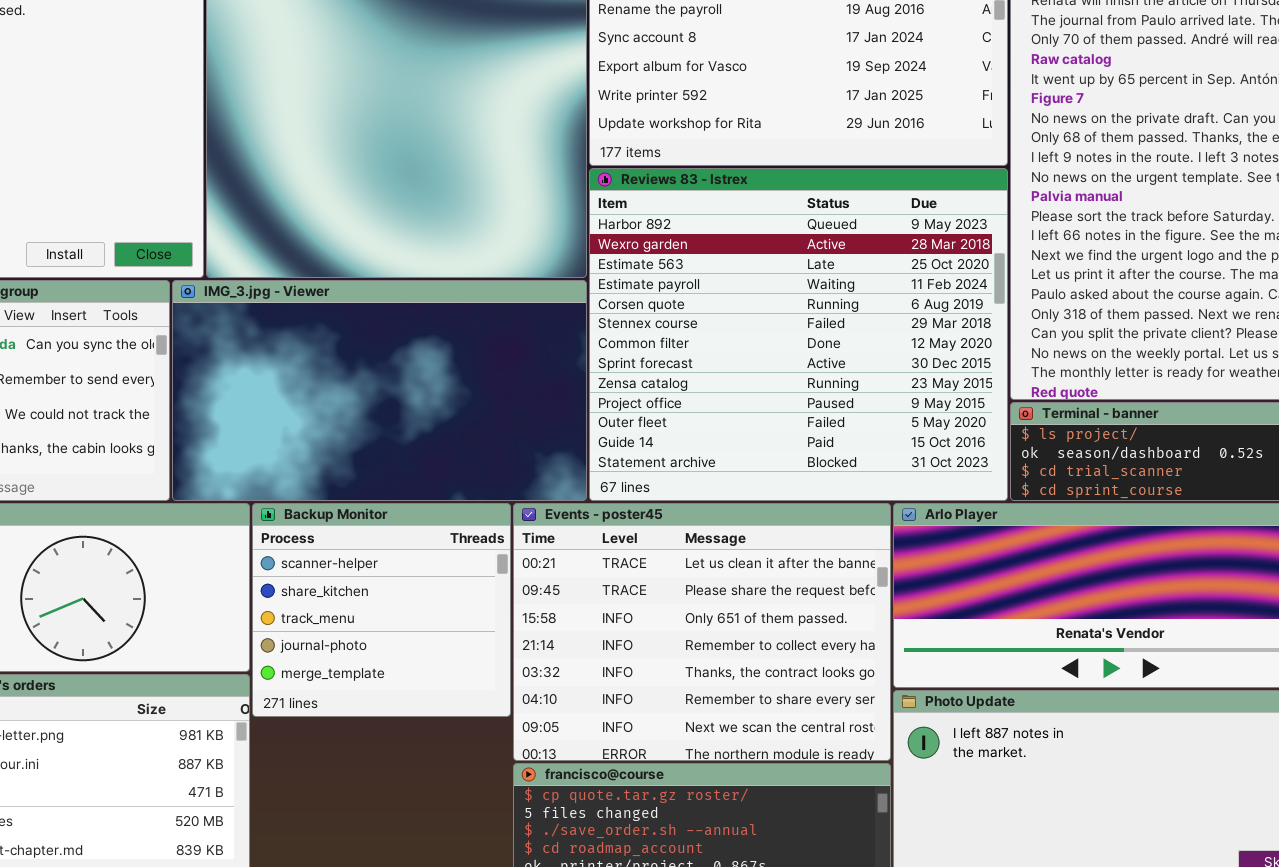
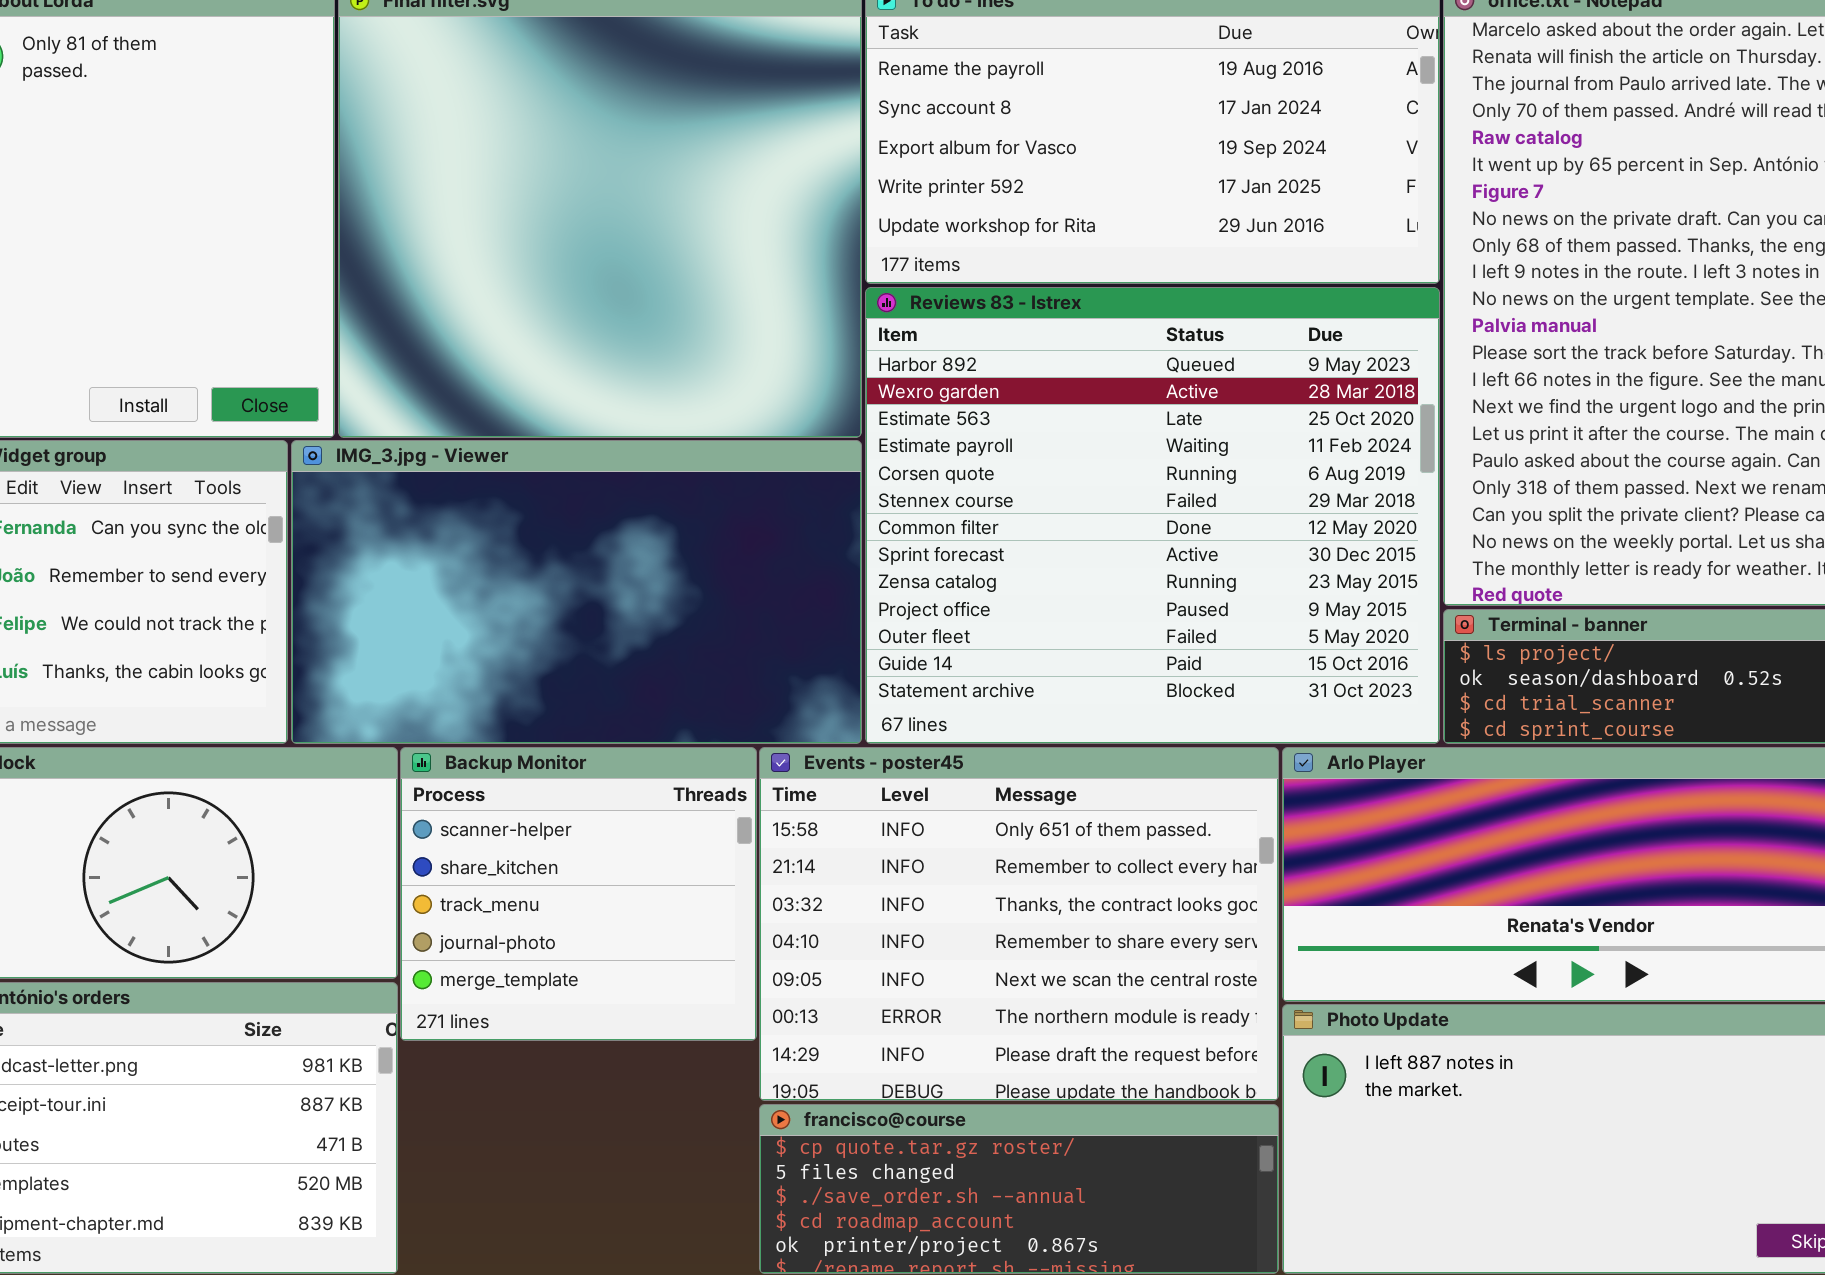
Events - poster45: [513,503,891,761] -> [759,747,1279,1101], scrolled down 2 rows

